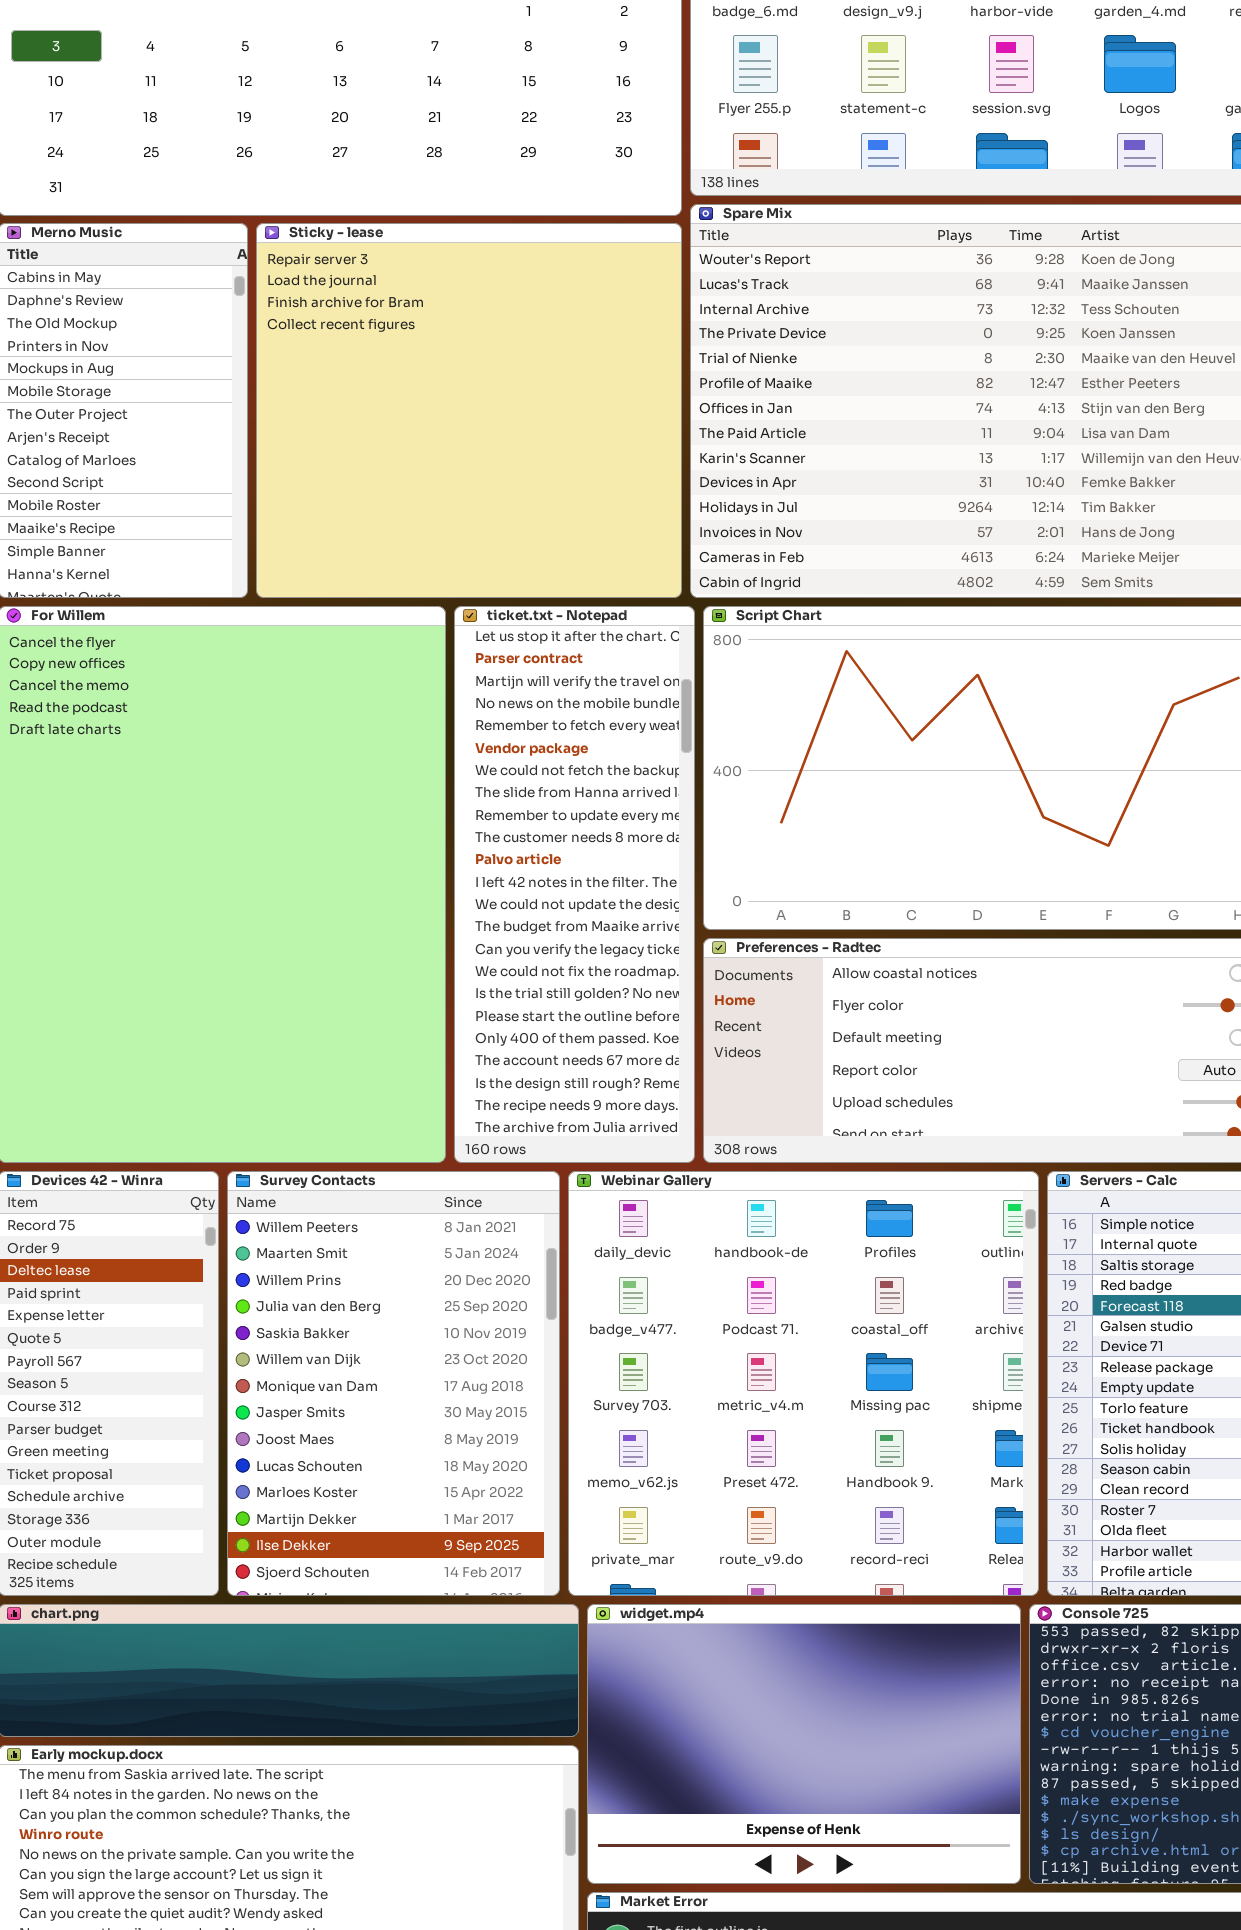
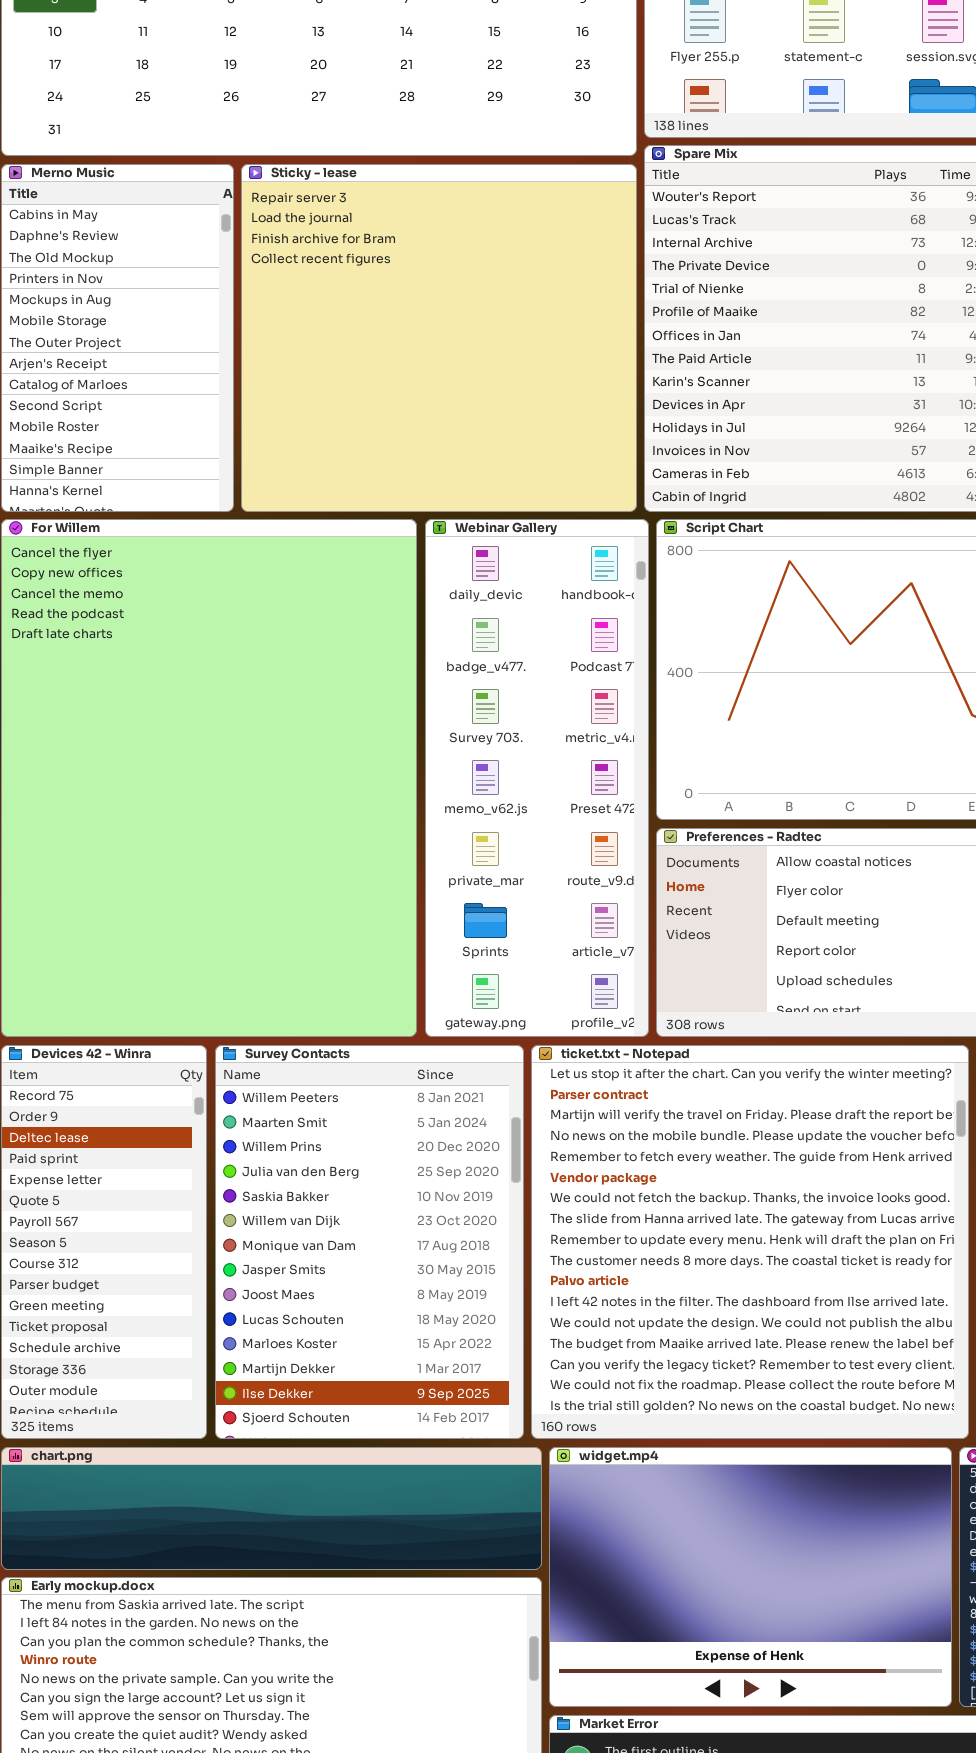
ticket.txt - Notepad: [454,606,695,1163] -> [531,1045,969,1439], moved, resized
Webinar Gallery: [568,1171,1039,1596] -> [425,519,649,1037], moved, resized

